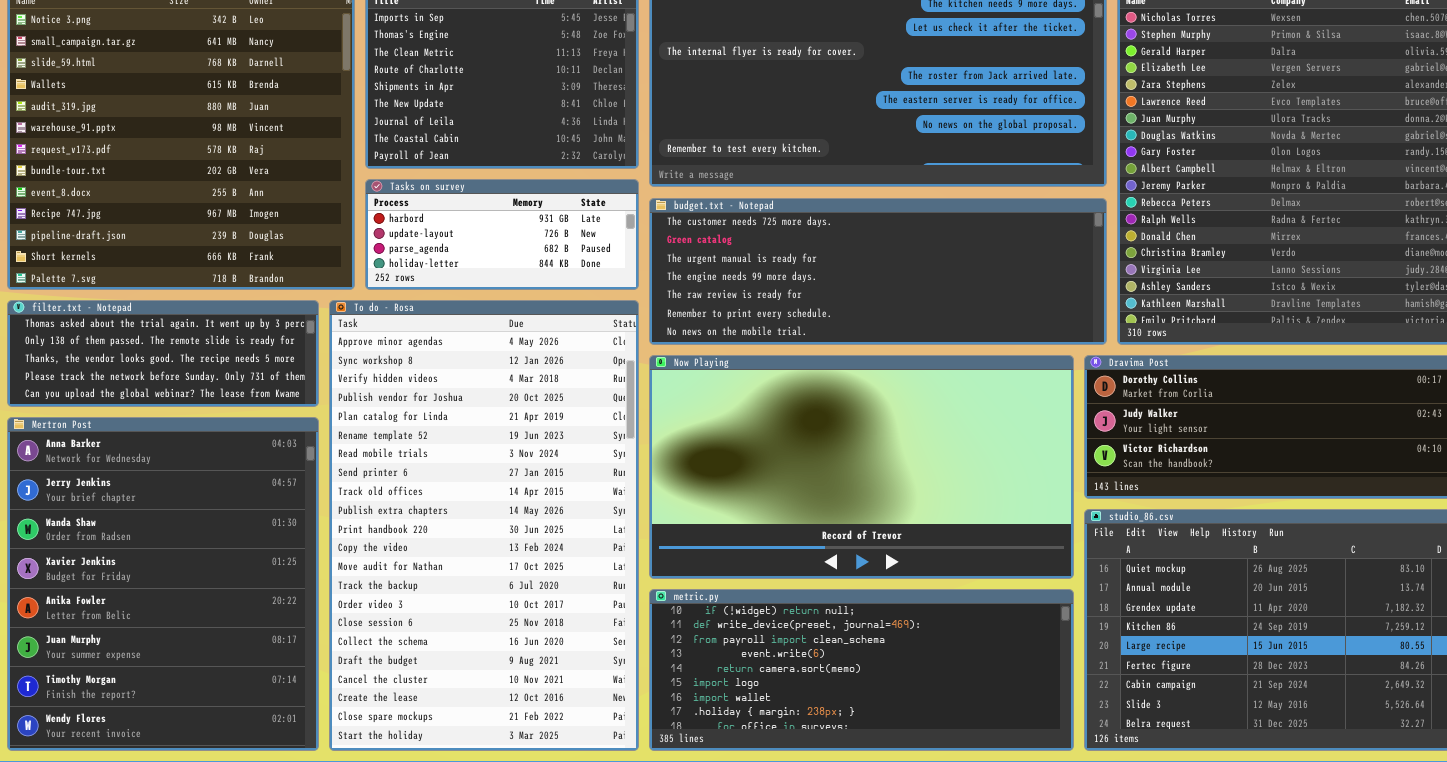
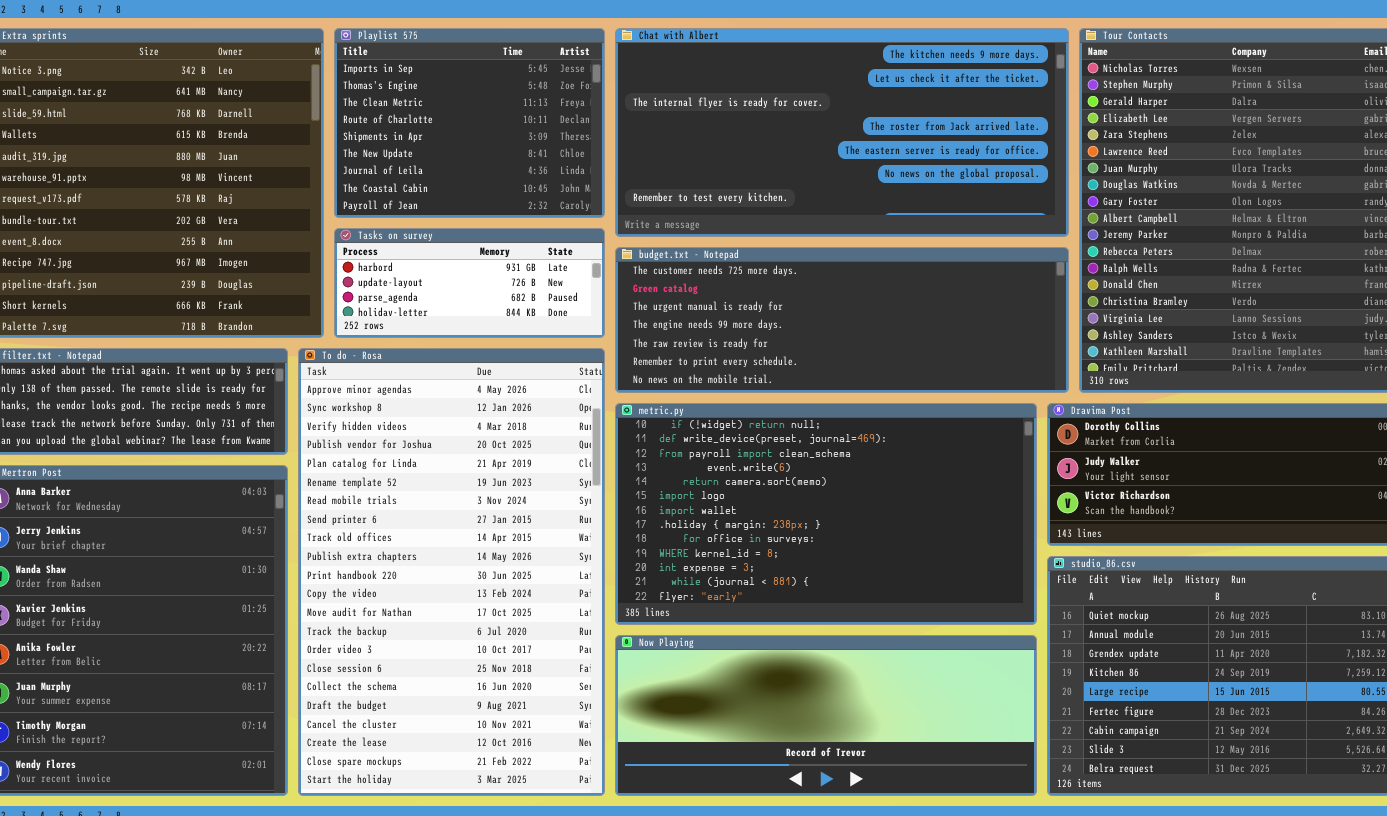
Now Playing: [649,355,1074,579] -> [615,635,1037,796], moved, resized
metric.py: [649,589,1074,751] -> [615,403,1037,625], moved, resized

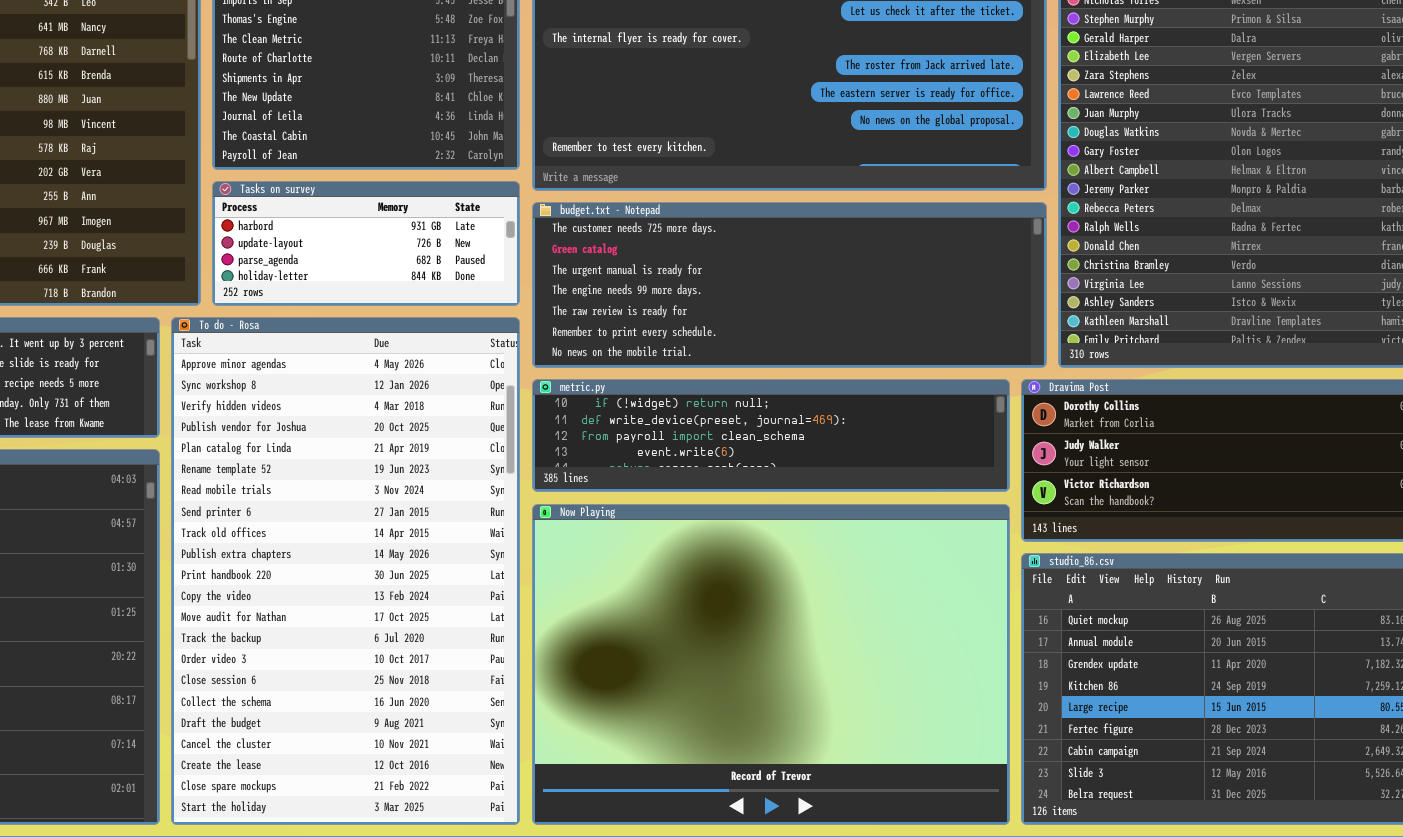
metric.py: [615,403,1037,625] -> [532,379,1010,492], resized
Now Playing: [615,635,1037,796] -> [532,504,1010,825], resized

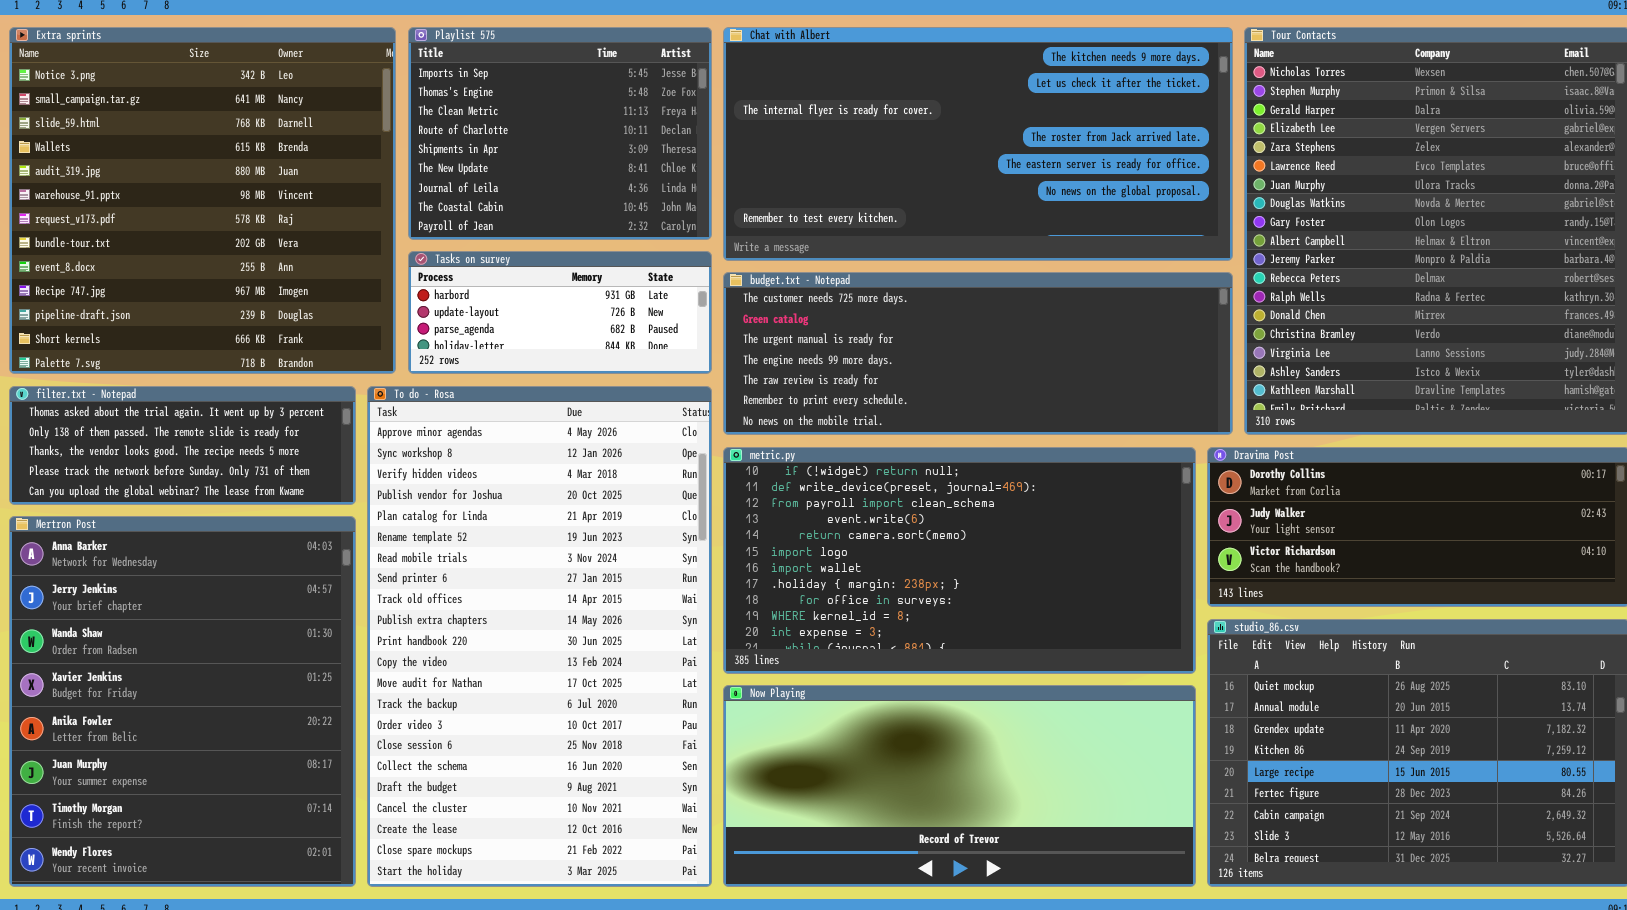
metric.py: [532,379,1010,492] -> [723,447,1196,674], resized
Now Playing: [532,504,1010,825] -> [723,685,1196,887], resized

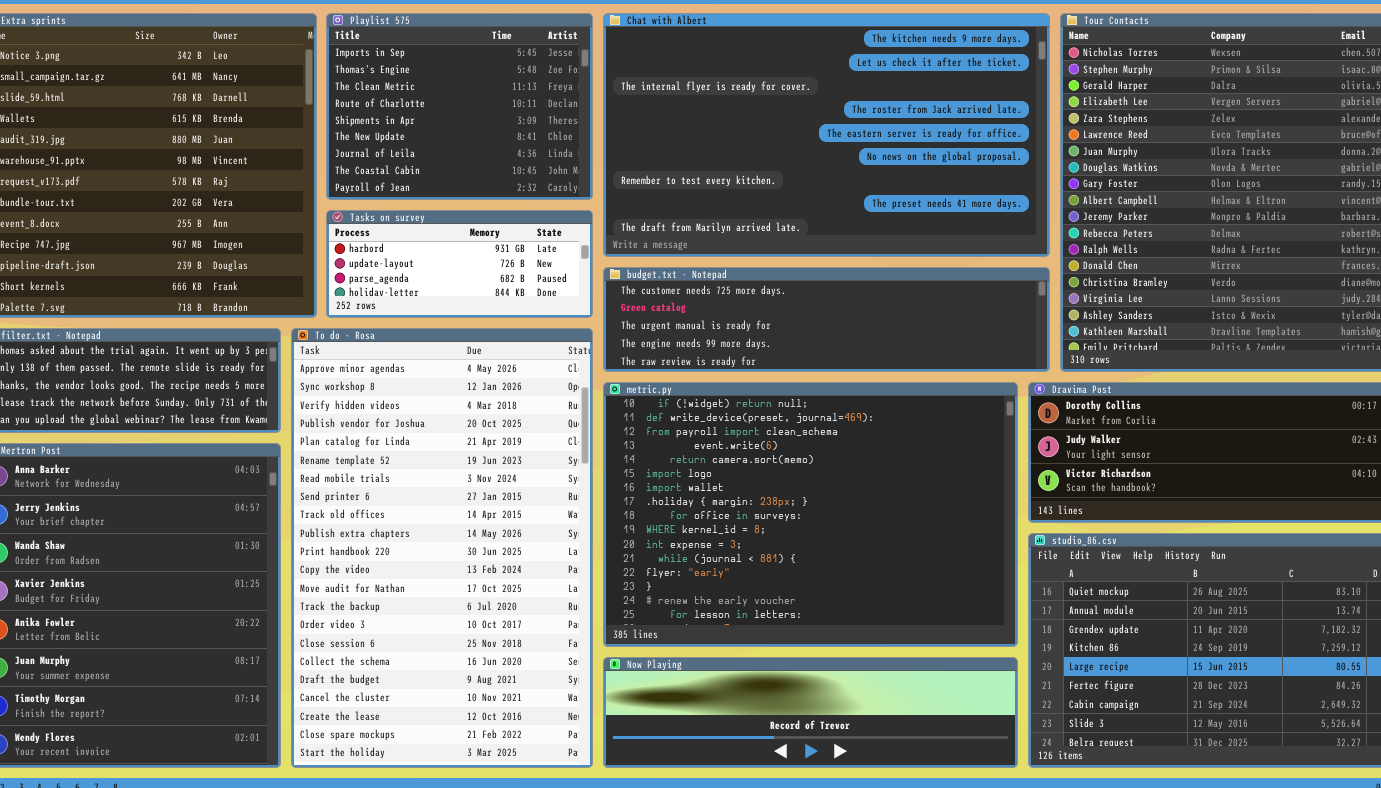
Chat with Albert: [723,27,1233,261] -> [603,13,1050,257], resized
budget.txt - Notepad: [723,272,1233,435] -> [603,267,1050,372], resized
metric.py: [723,447,1196,674] -> [603,382,1018,647], resized
Now Playing: [723,685,1196,887] -> [603,657,1018,768], resized

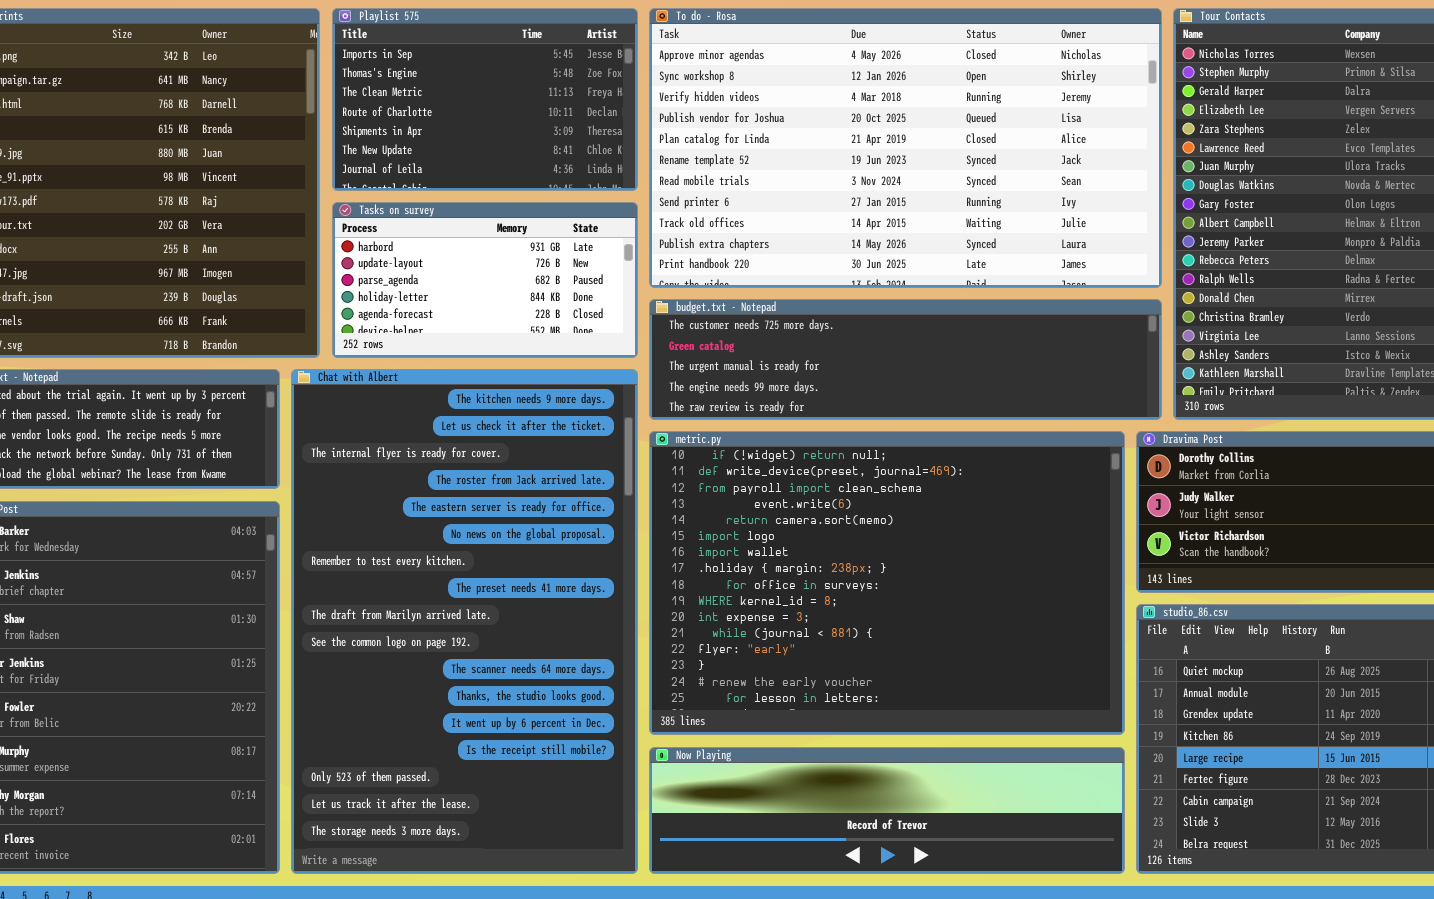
Playlist 575: [326,13,593,200] -> [332,8,638,191], resized
Chat with Albert: [603,13,1050,257] -> [291,369,638,874], moved, resized
Tasks on survey: [326,210,593,318] -> [332,202,638,358], resized
To do - Rosa: [291,328,593,768] -> [649,8,1162,288], moved, resized

